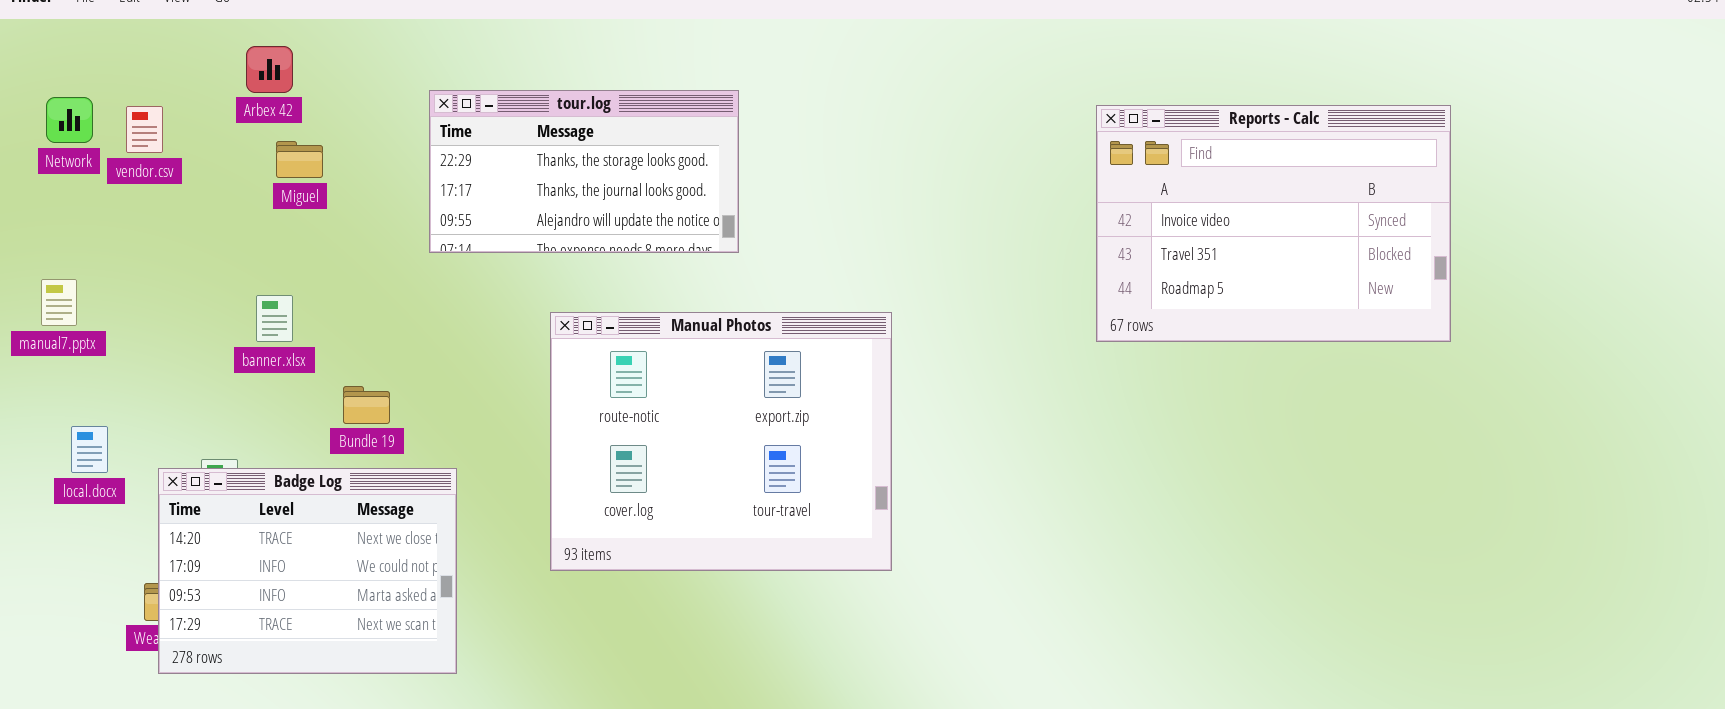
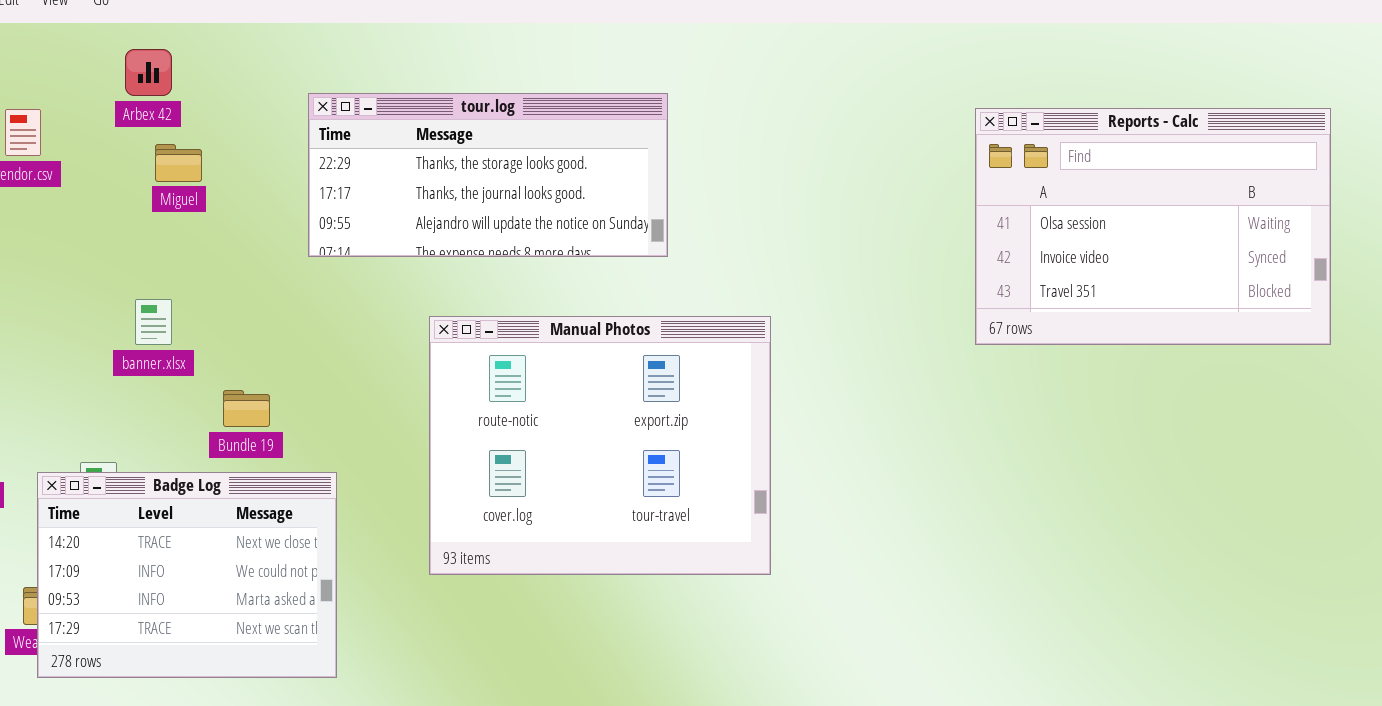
tour.log: [429,90,739,253] -> [308,93,668,257], resized
Reports - Calc: [1096,105,1451,342] -> [975,108,1331,345], scrolled up 1 row

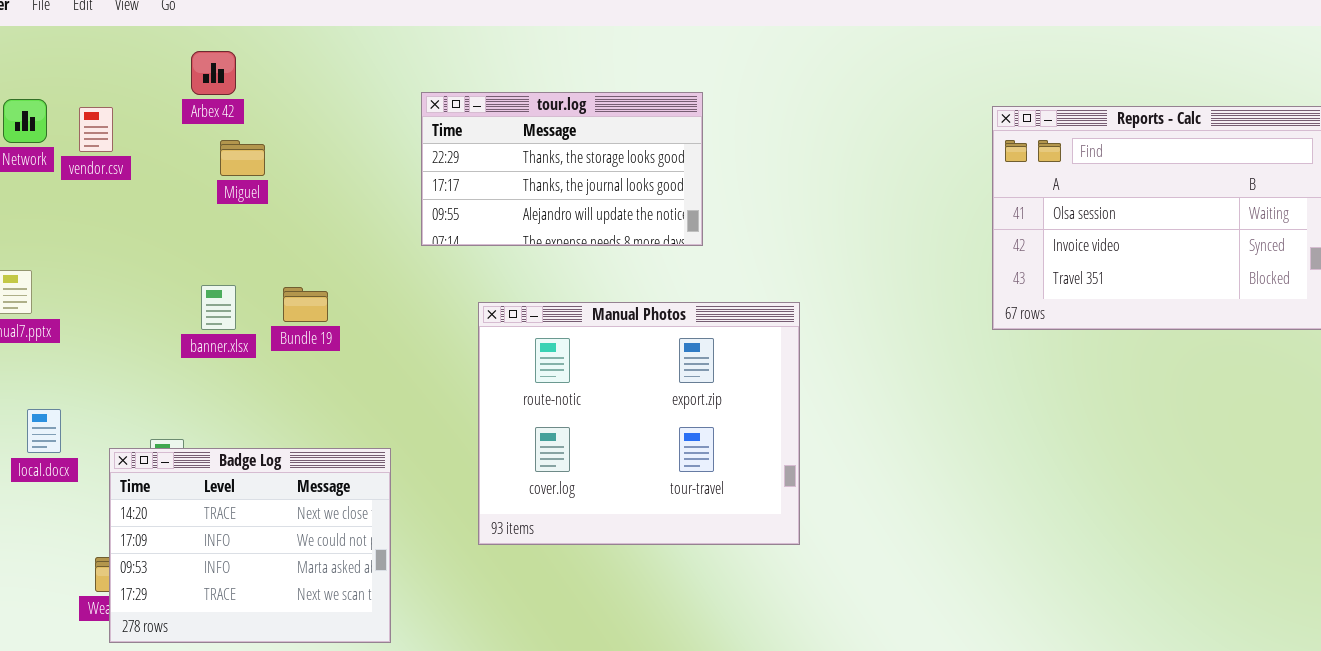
tour.log: [308,93,668,257] -> [421,92,703,246], resized
Bundle 19: [223,390,270,427] -> [283,287,328,322], moved

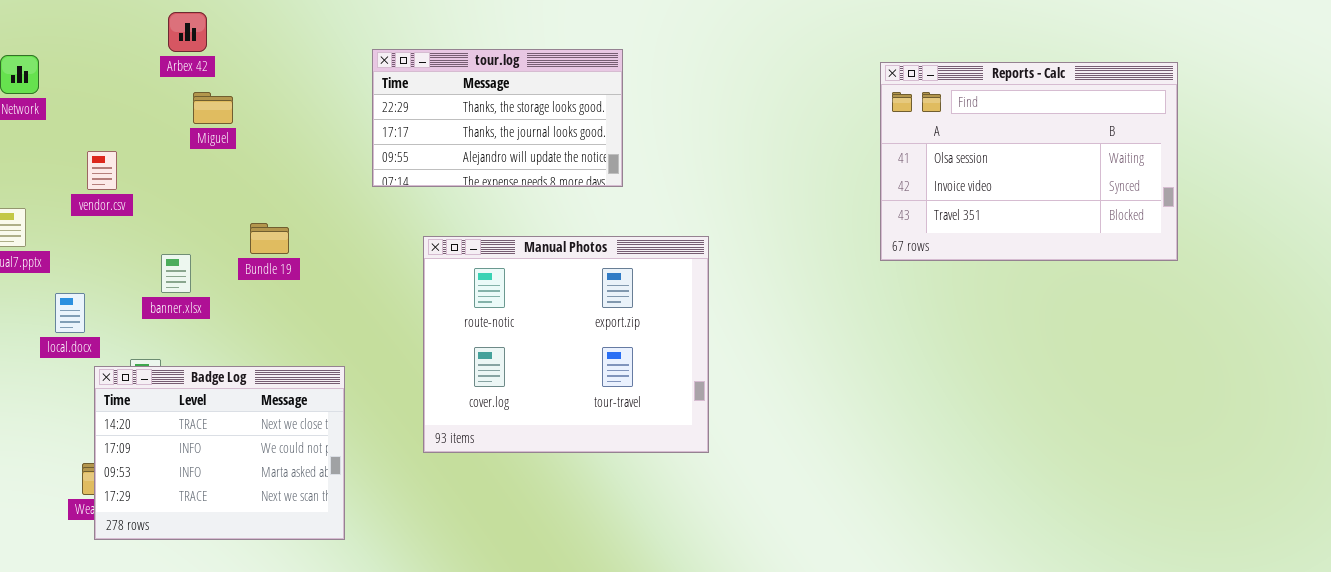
vendor.csv: [79,107,113,152] -> [87,151,117,190], moved
banner.xlsx: [201,285,236,330] -> [161,254,191,293], moved
local.docx: [27,409,61,453] -> [55,293,85,333], moved

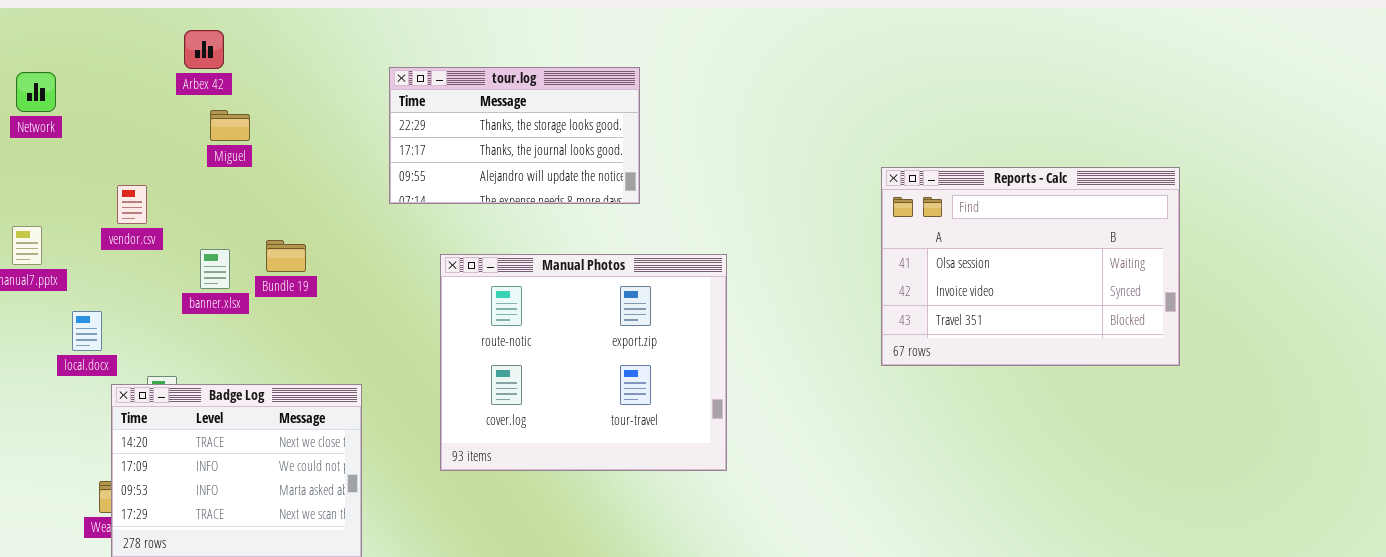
Reports - Calc: [880,62,1178,261] -> [881,167,1180,366], moved
vendor.csv: [87,151,117,190] -> [117,185,147,224], moved
banner.xlsx: [161,254,191,293] -> [200,249,230,289], moved

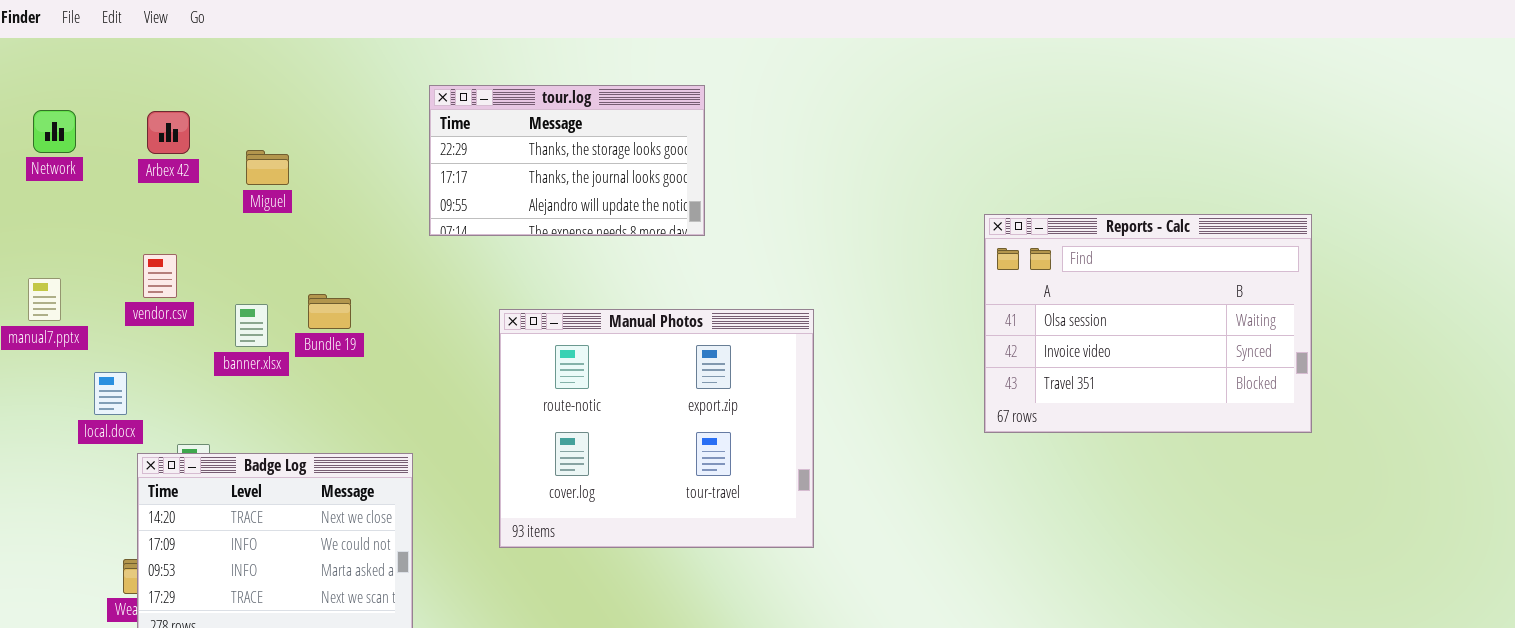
Arbex 42: [184,30,224,69] -> [147,111,190,154], moved
tour.log: [389,67,640,204] -> [429,85,705,236], moved
vendor.csv: [117,185,147,224] -> [143,254,177,298], moved

